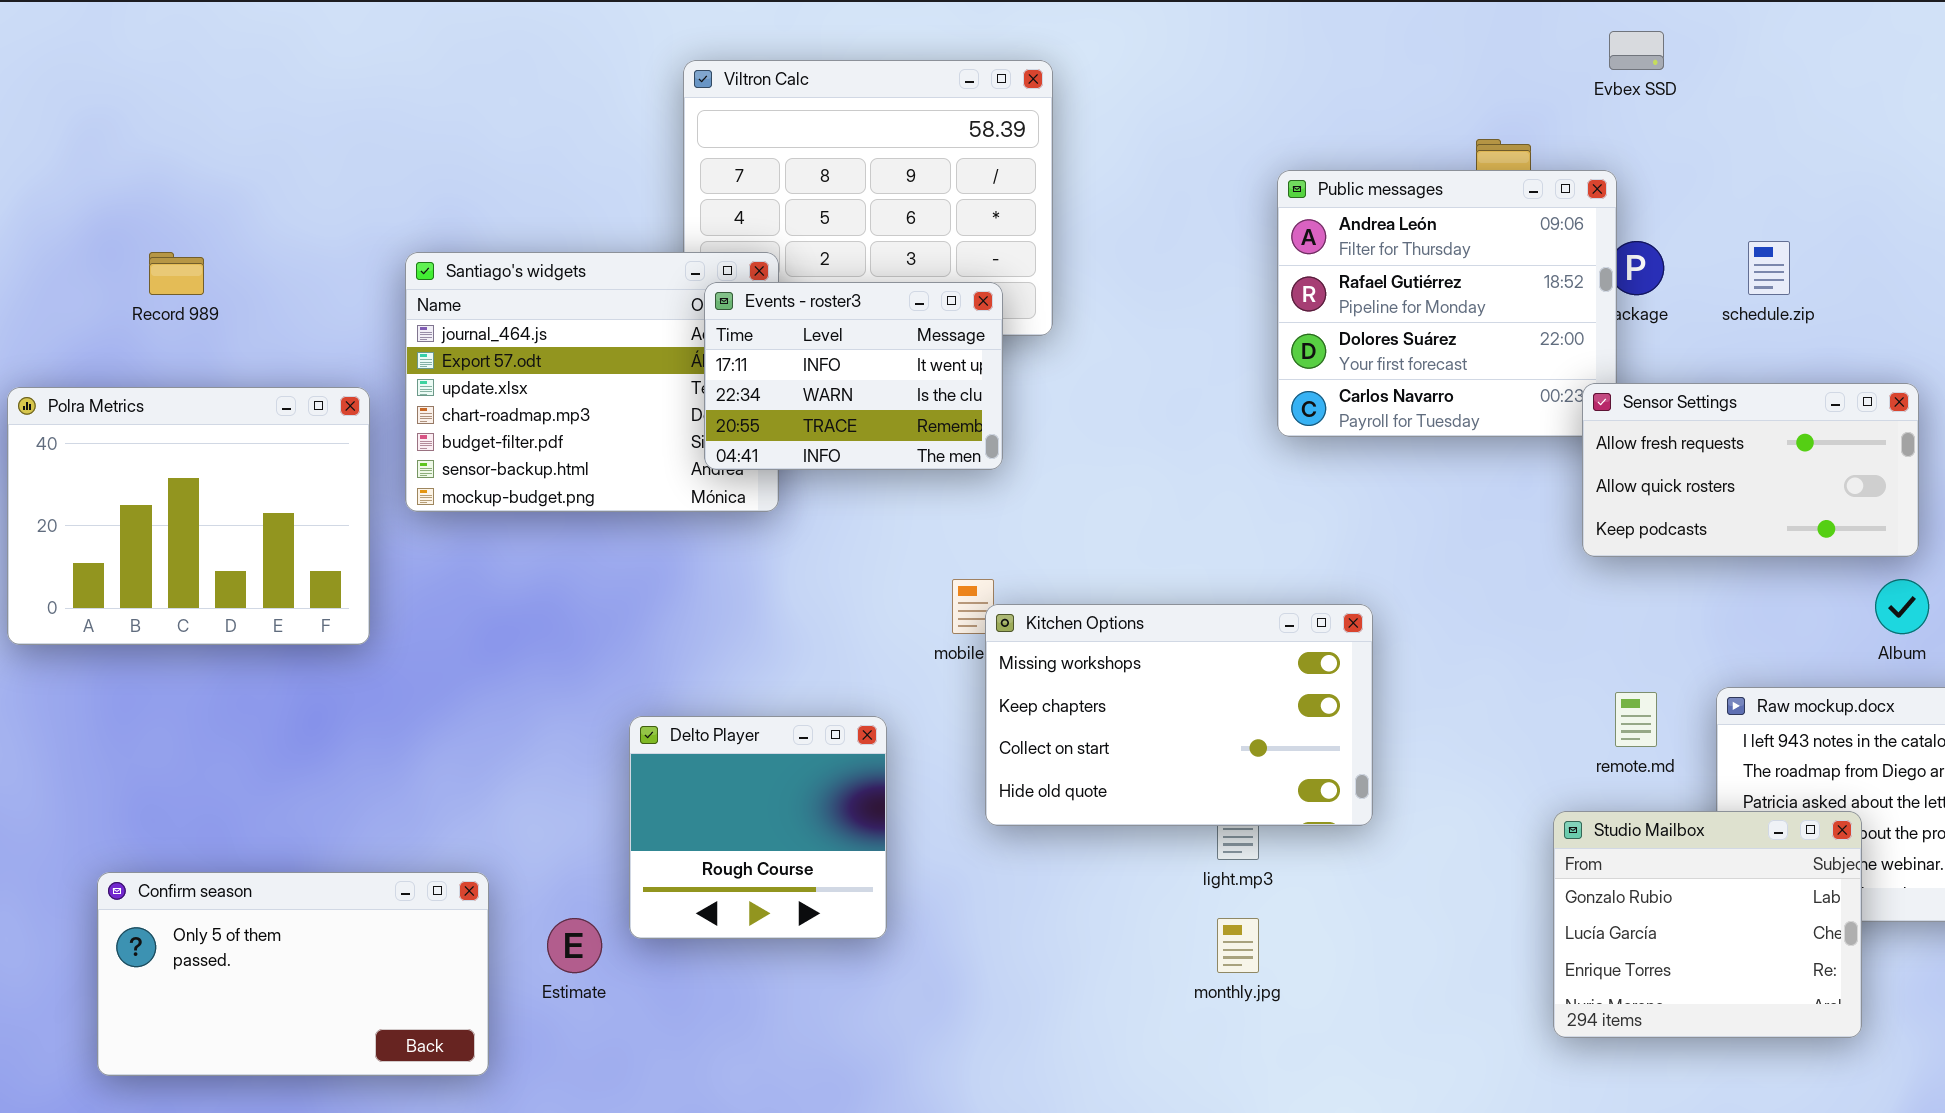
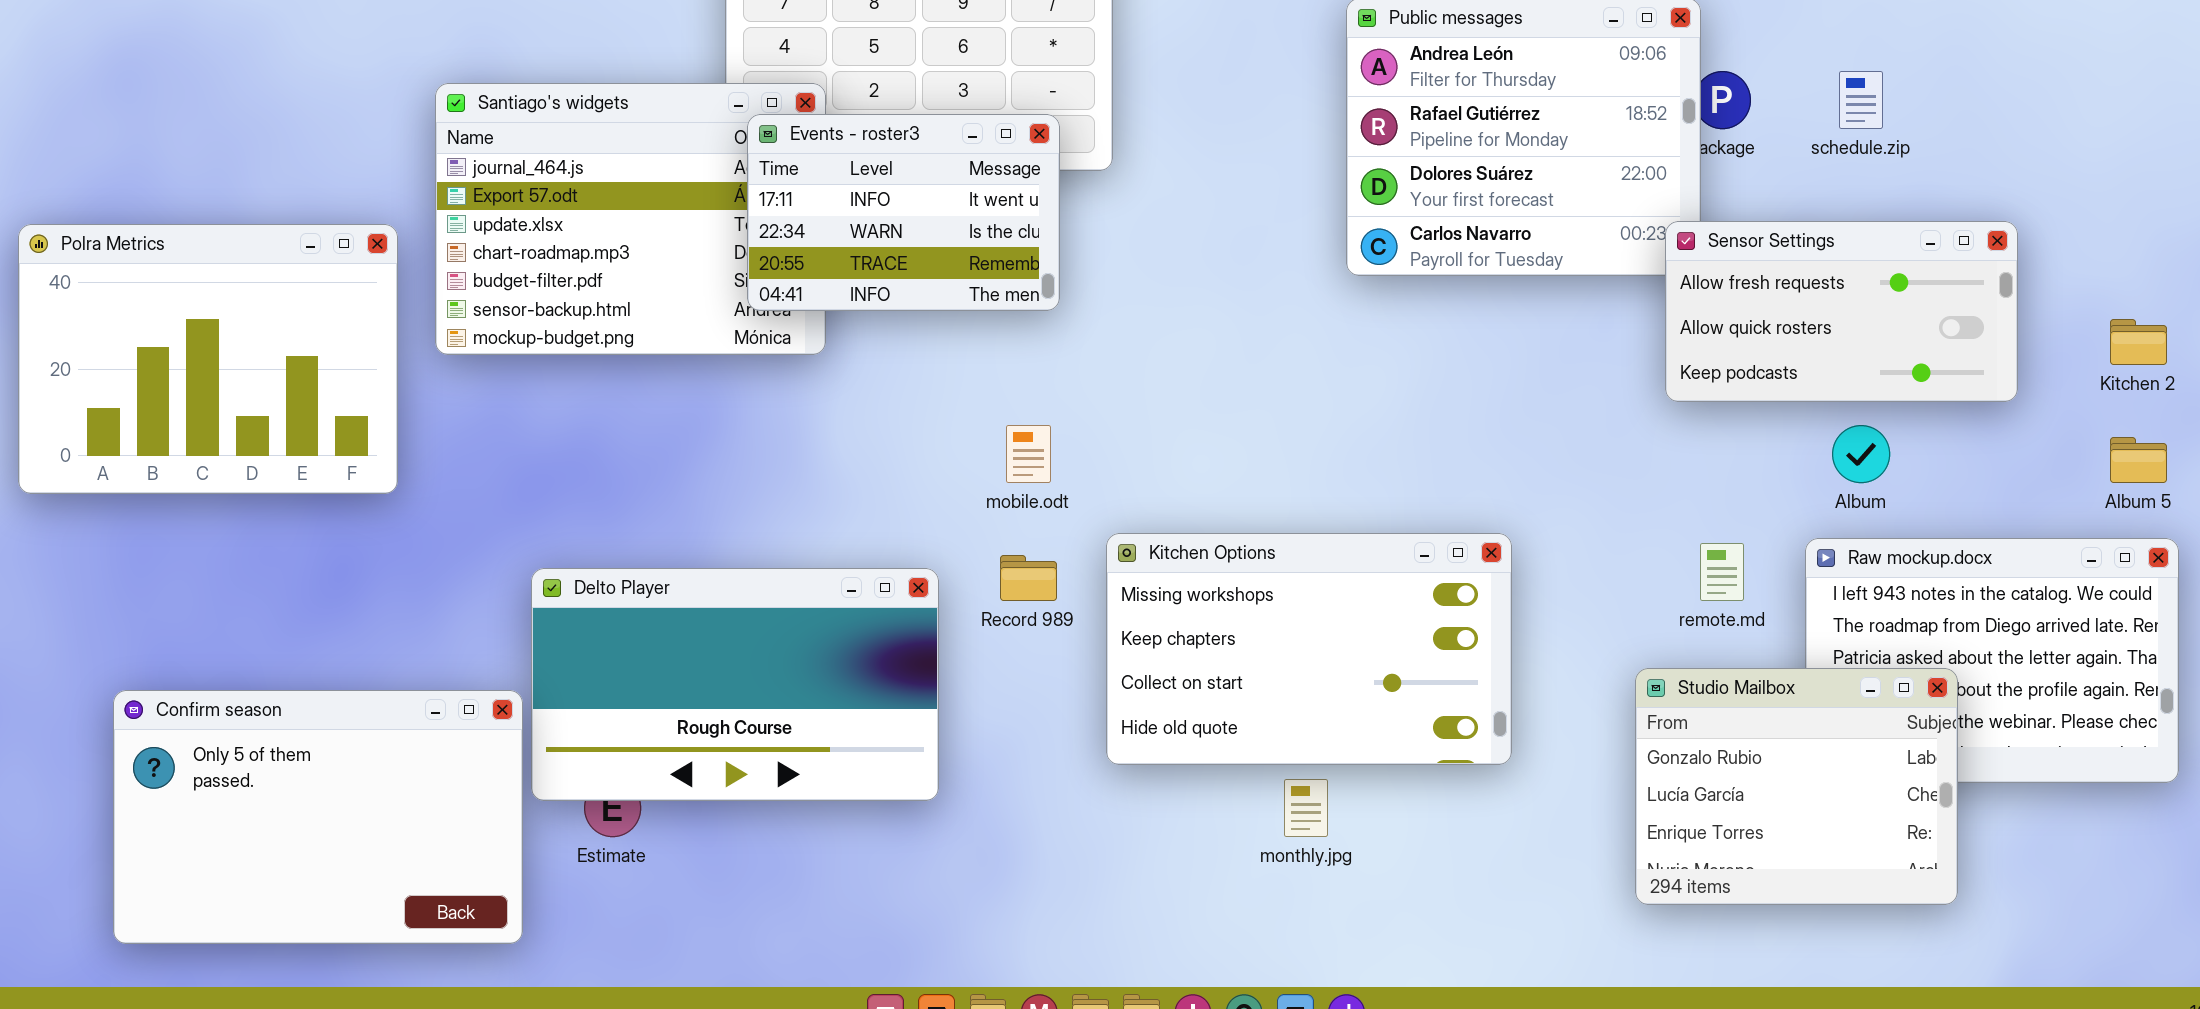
Record 989: [149,252,204,295] -> [1000,555,1057,601], moved
Album: [1875,579,1929,634] -> [1832,425,1890,483], moved
Kitchen Options: [985,604,1373,826] -> [1106,533,1512,765], moved
Delto Player: [629,716,887,939] -> [531,568,939,801], resized
Confirm season: [97,872,489,1076] -> [113,690,523,944], resized

